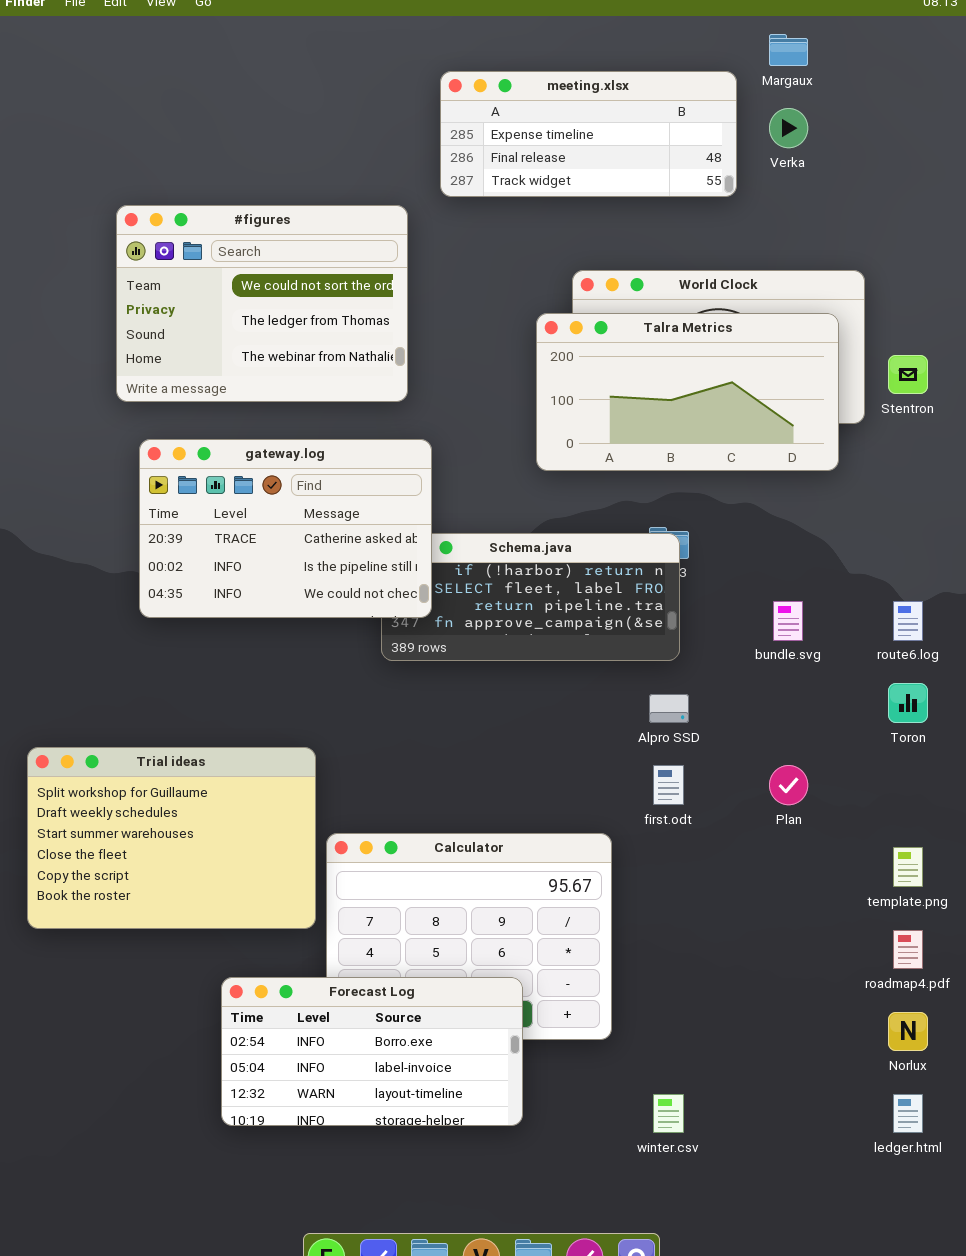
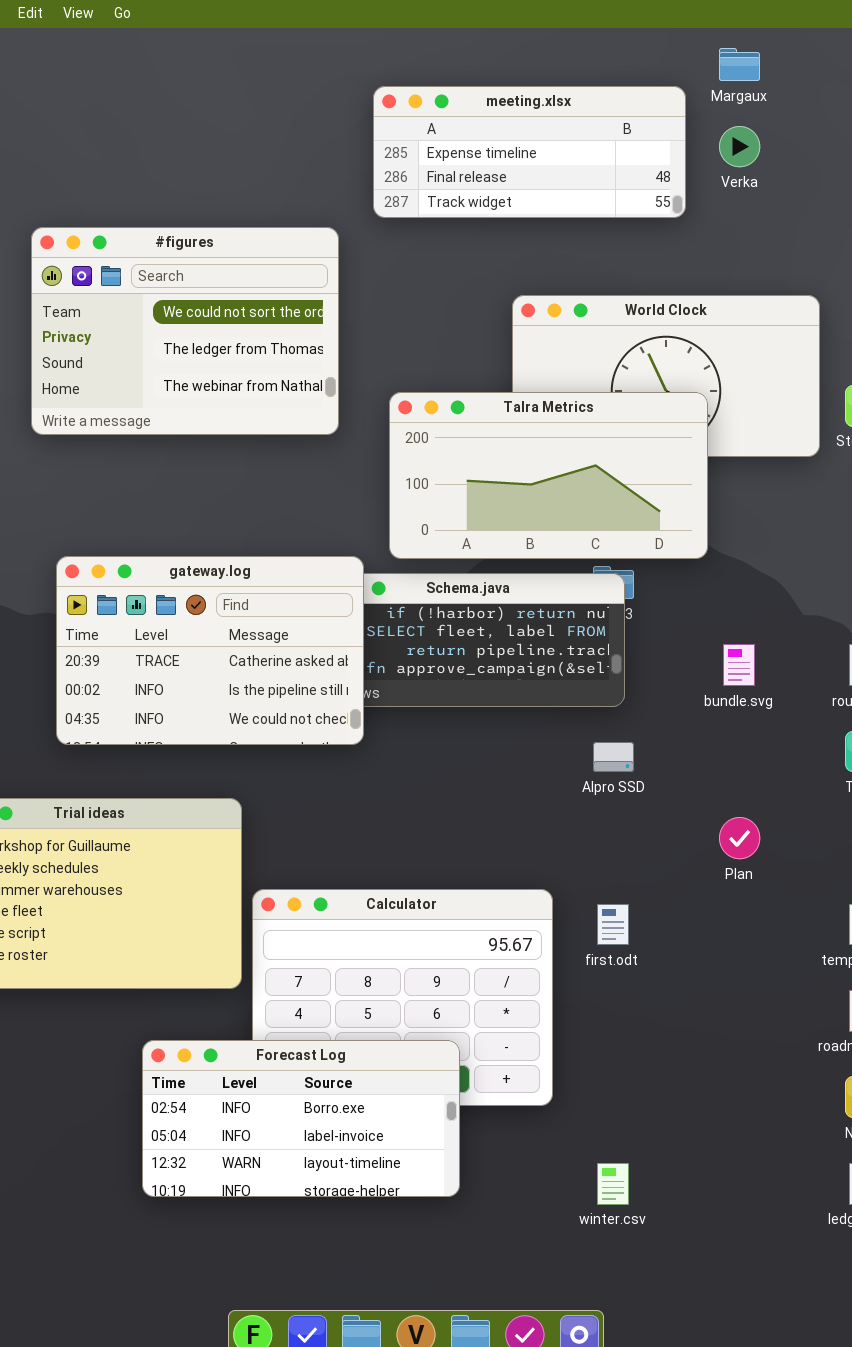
Talra Metrics: [536,313,839,471] -> [389,392,708,559], moved
gateway.log: [139,439,432,618] -> [56,556,364,745], moved
first.odt: [653,765,684,805] -> [597,904,629,945], moved

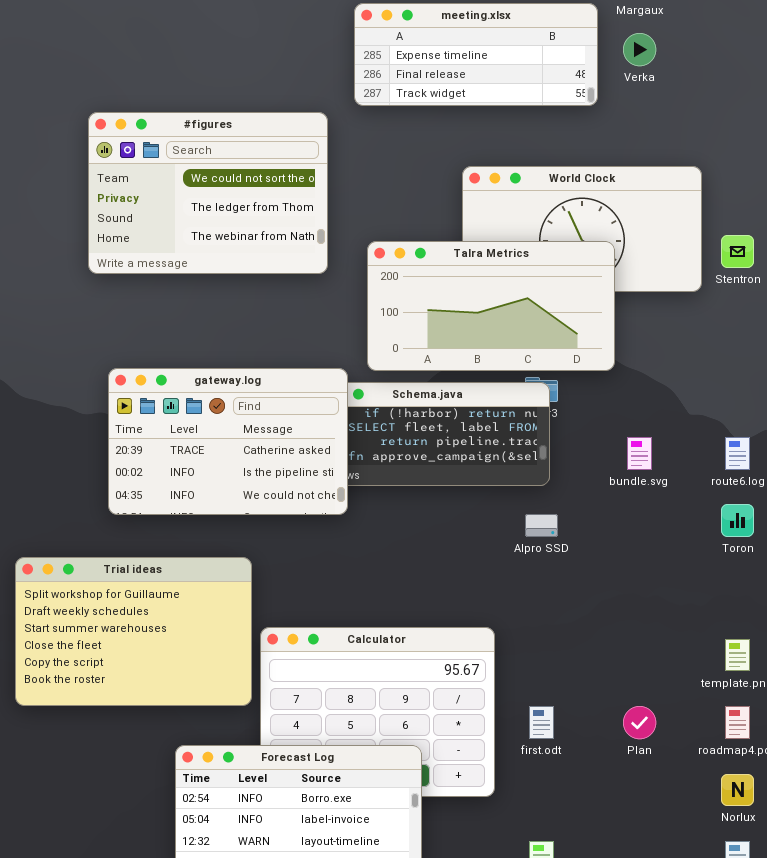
Plan: [719,817,760,859] -> [623,706,656,739], moved
first.odt: [597,904,629,945] -> [529,706,554,739], moved

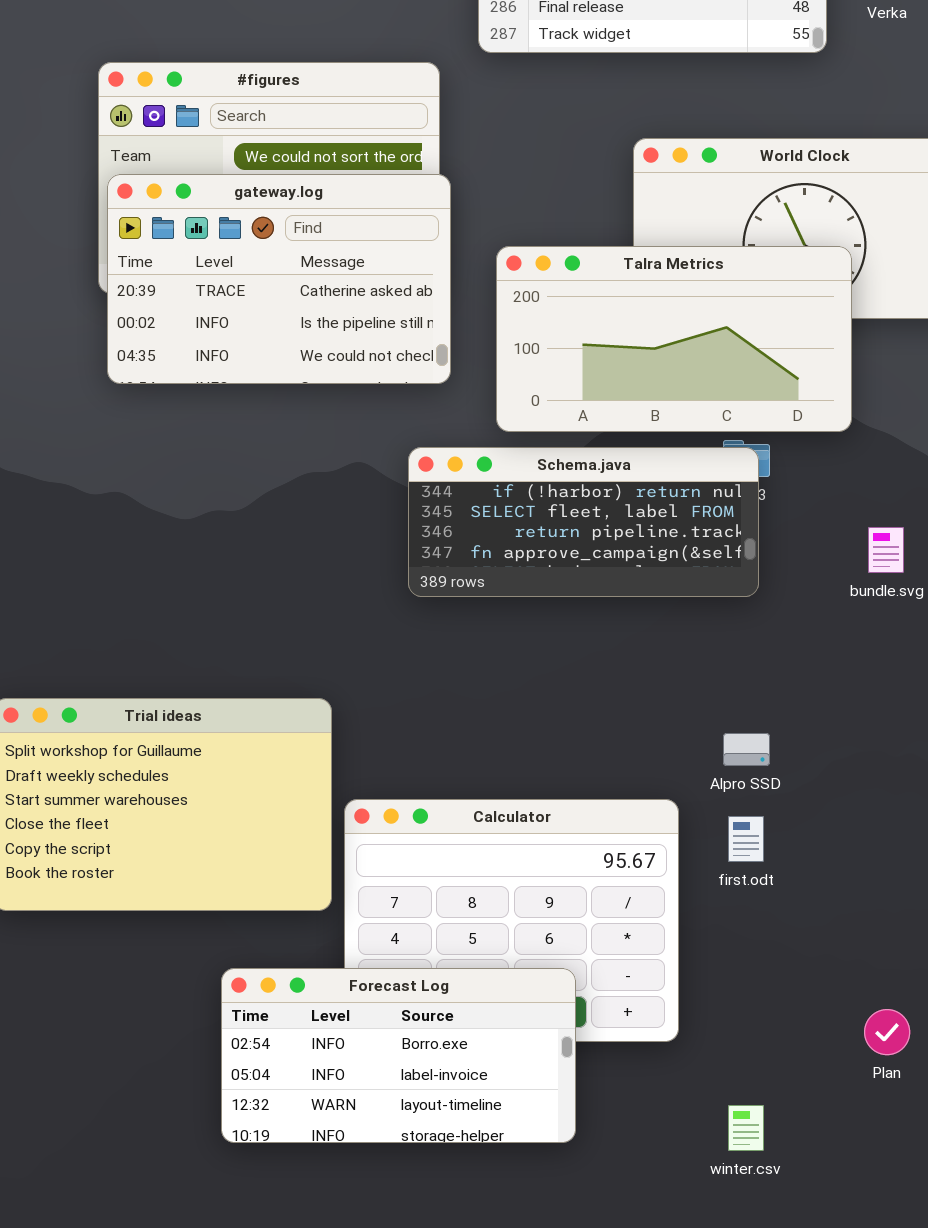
gateway.log: [108,368,348,515] -> [107,174,451,384], moved
Alpro SSD: [525,514,558,537] -> [723,733,770,766], moved
first.odt: [529,706,554,739] -> [728,816,764,862], moved
Plan: [623,706,656,739] -> [864,1009,910,1055], moved

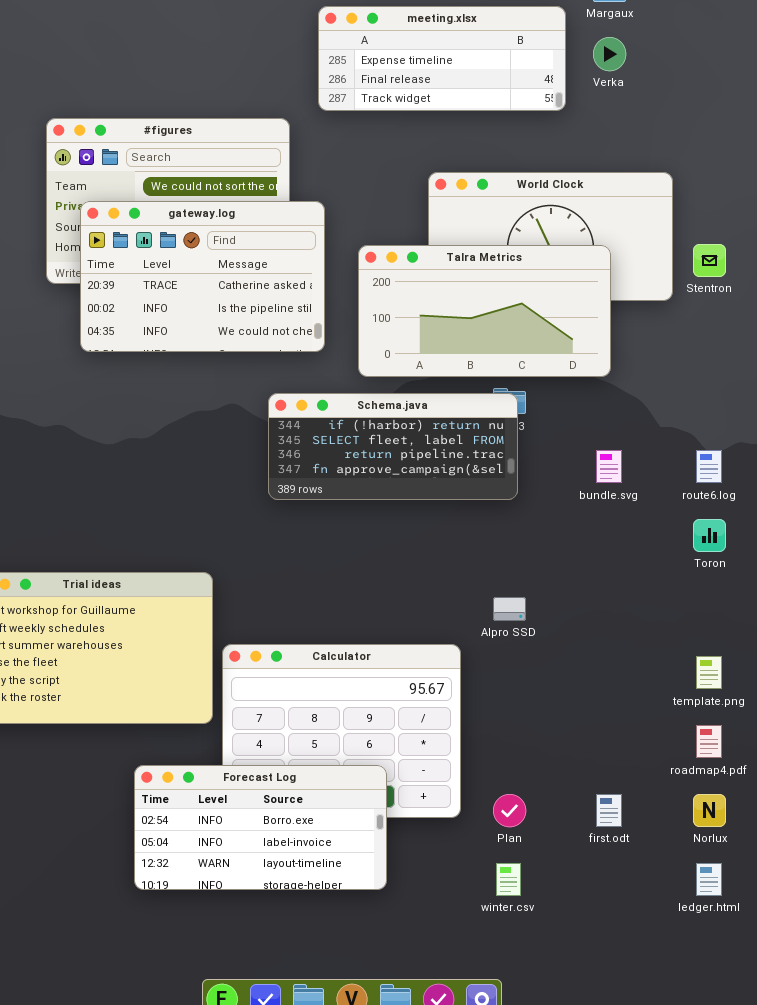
gateway.log: [107,174,451,384] -> [80,201,325,352], moved
Talra Metrics: [496,246,852,432] -> [358,245,611,377], moved
first.odt: [728,816,764,862] -> [596,794,622,827], moved
Plan: [864,1009,910,1055] -> [493,794,526,827], moved

